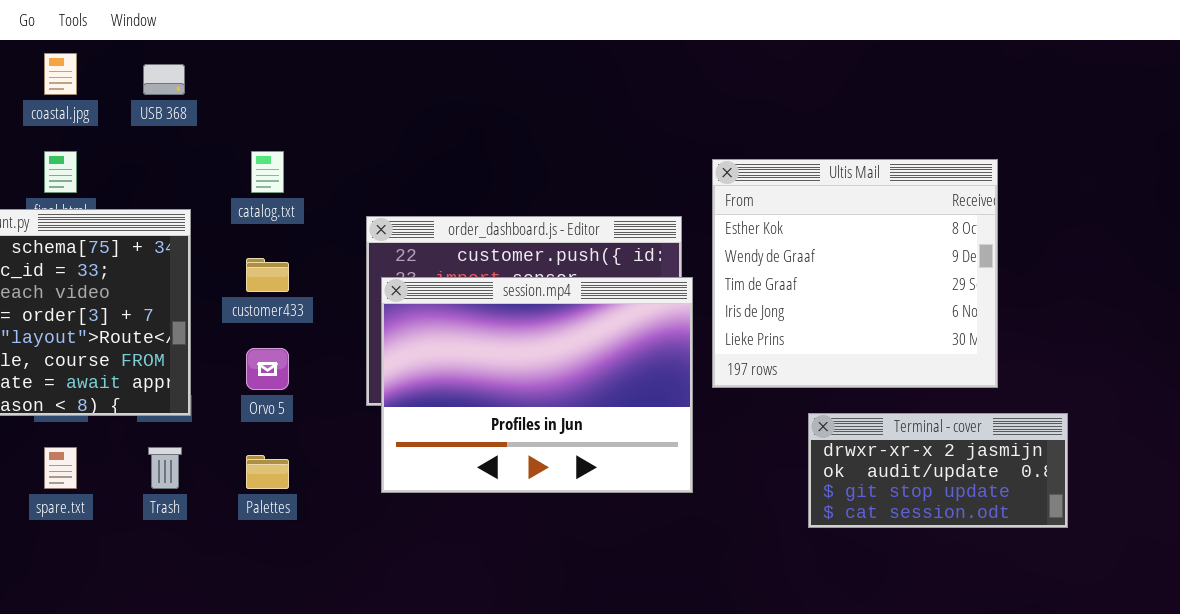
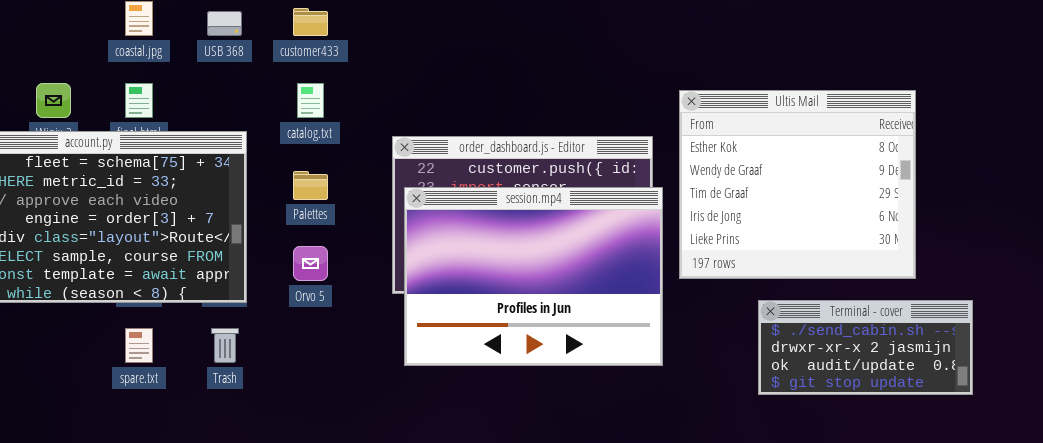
customer433: [246,258,289,292] -> [293,8,328,36], moved
Terminal - cover: [808,413,1068,528] -> [758,300,973,395], scrolled up 1 row
Palettes: [246,455,289,489] -> [293,171,328,200], moved

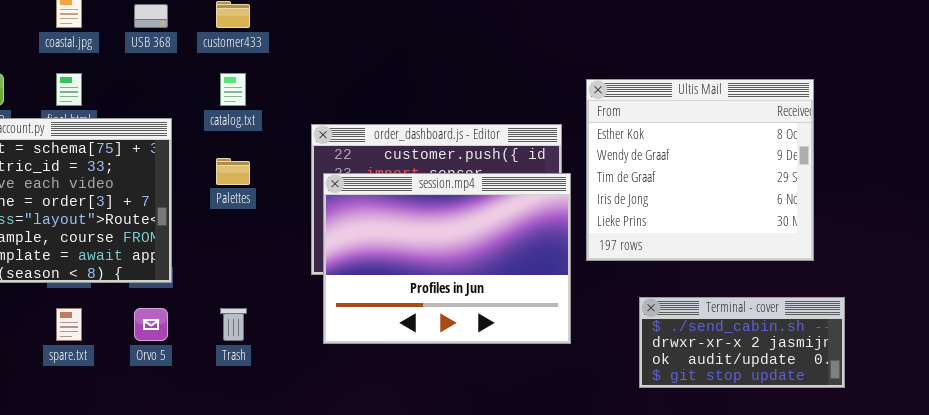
Orvo 5: [293,246,328,281] -> [134,308,168,341], moved
Terminal - cover: [758,300,973,395] -> [639,297,845,388], moved
Trash: [211,328,239,363] -> [220,308,247,341], moved

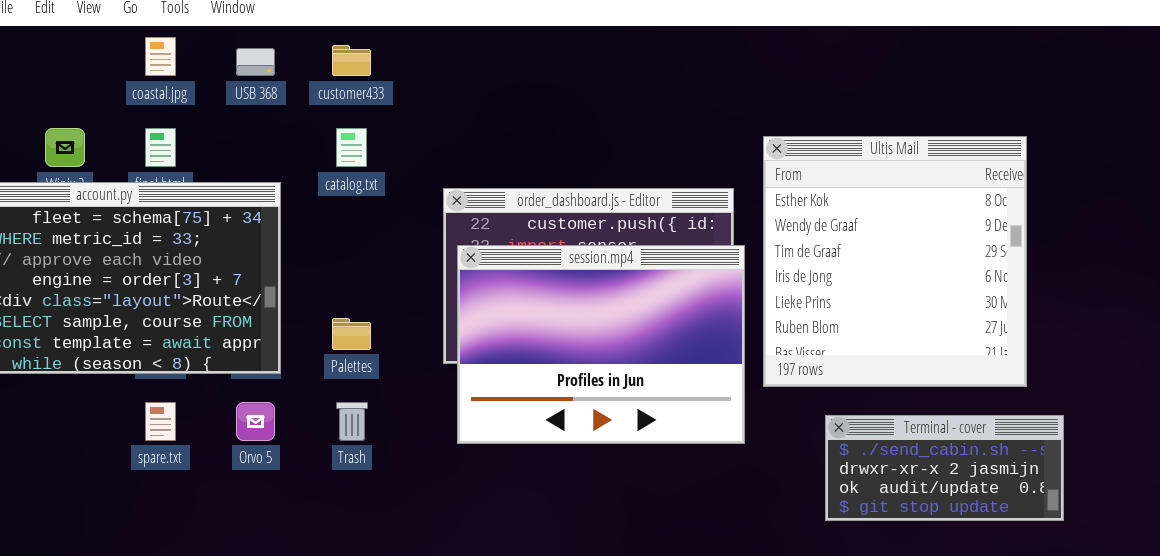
Ultis Mail: [586,79,814,261] -> [763,136,1027,387], resized
Palettes: [216,158,250,185] -> [332,318,371,350], moved
Terminal - cover: [639,297,845,388] -> [825,415,1064,521], moved

